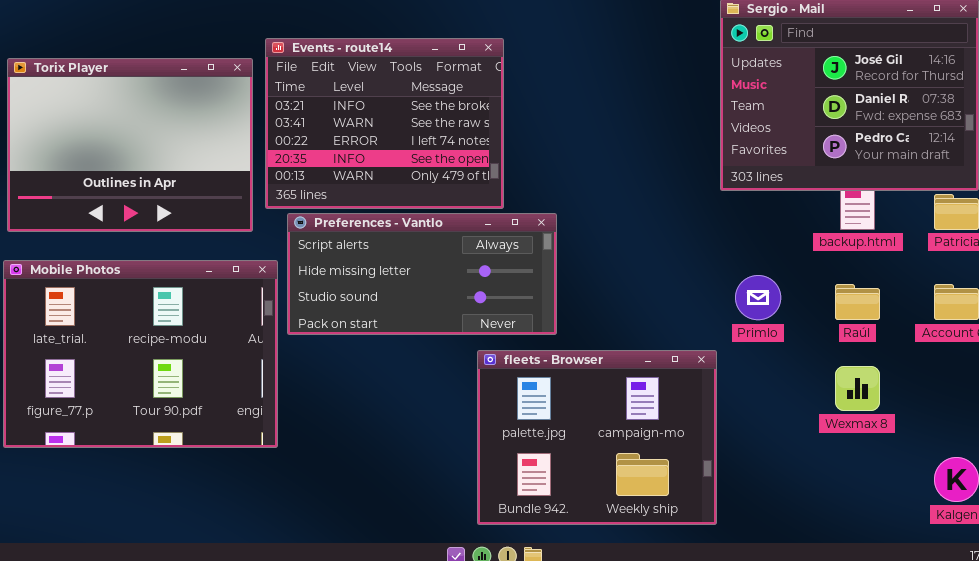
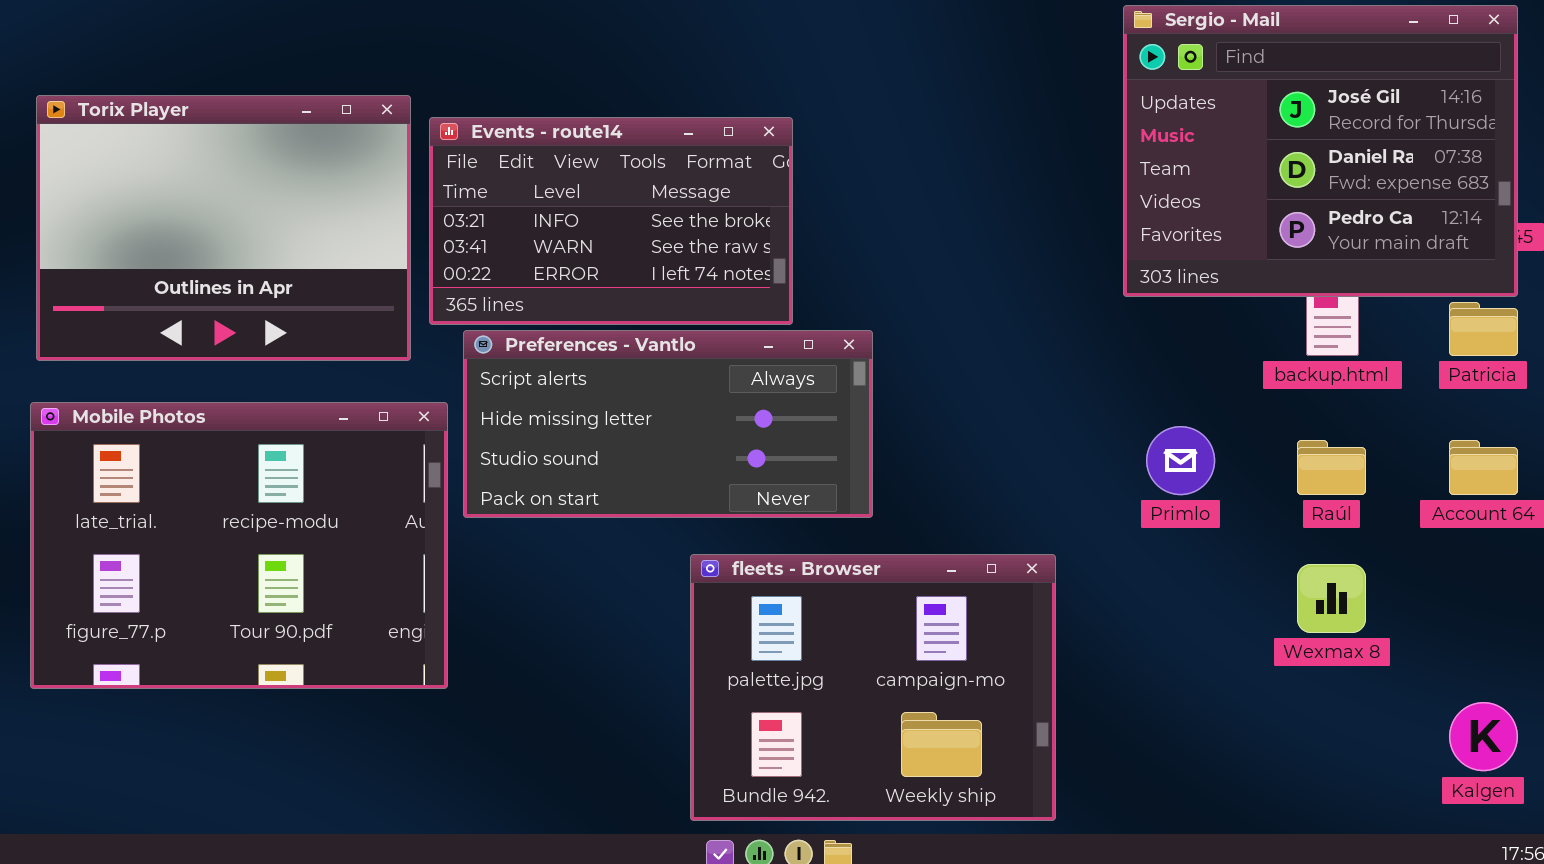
Events - route14: [265,38,504,209] -> [429,117,793,325], resized
fleets - Browser: [477,350,717,525] -> [690,554,1056,821], moved

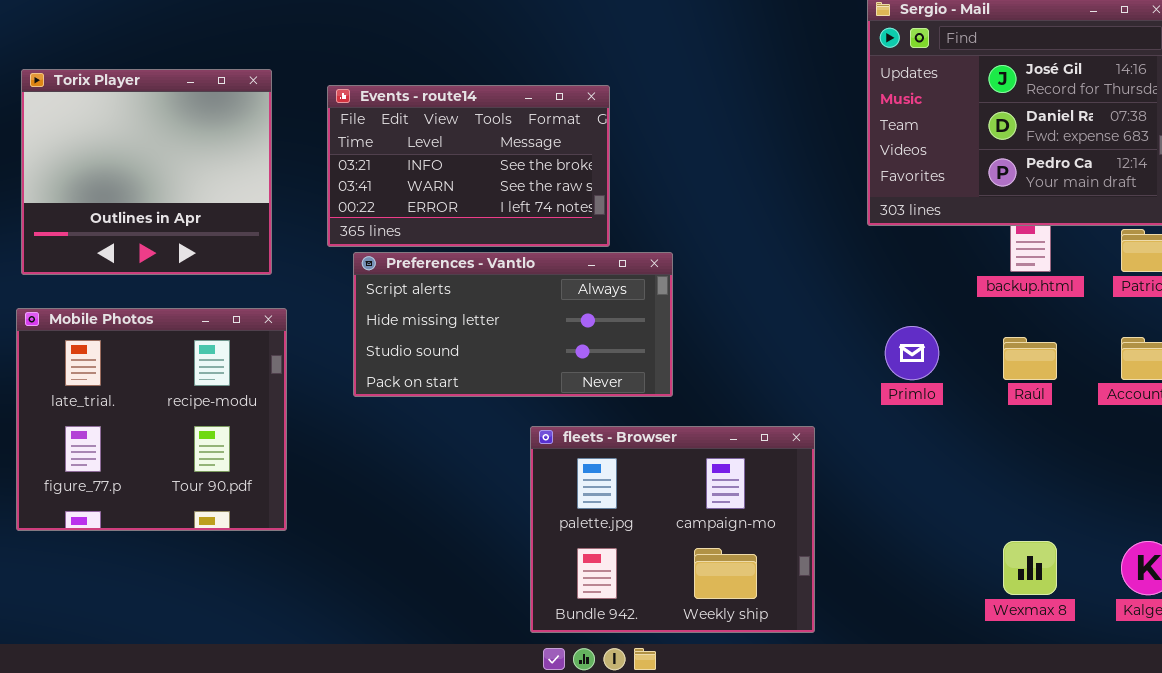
Torix Player: [36,95,411,361] -> [21,69,272,275], resized
Mobile Photos: [30,402,448,689] -> [16,308,287,531], resized
Wexmax 8: [1297,564,1366,633] -> [1003,541,1057,595], moved

